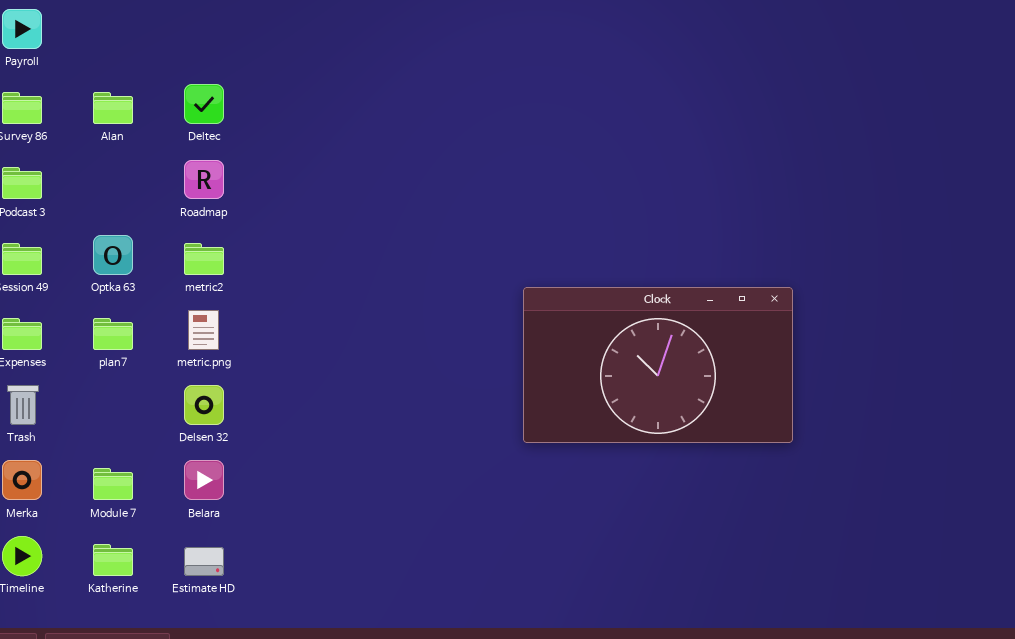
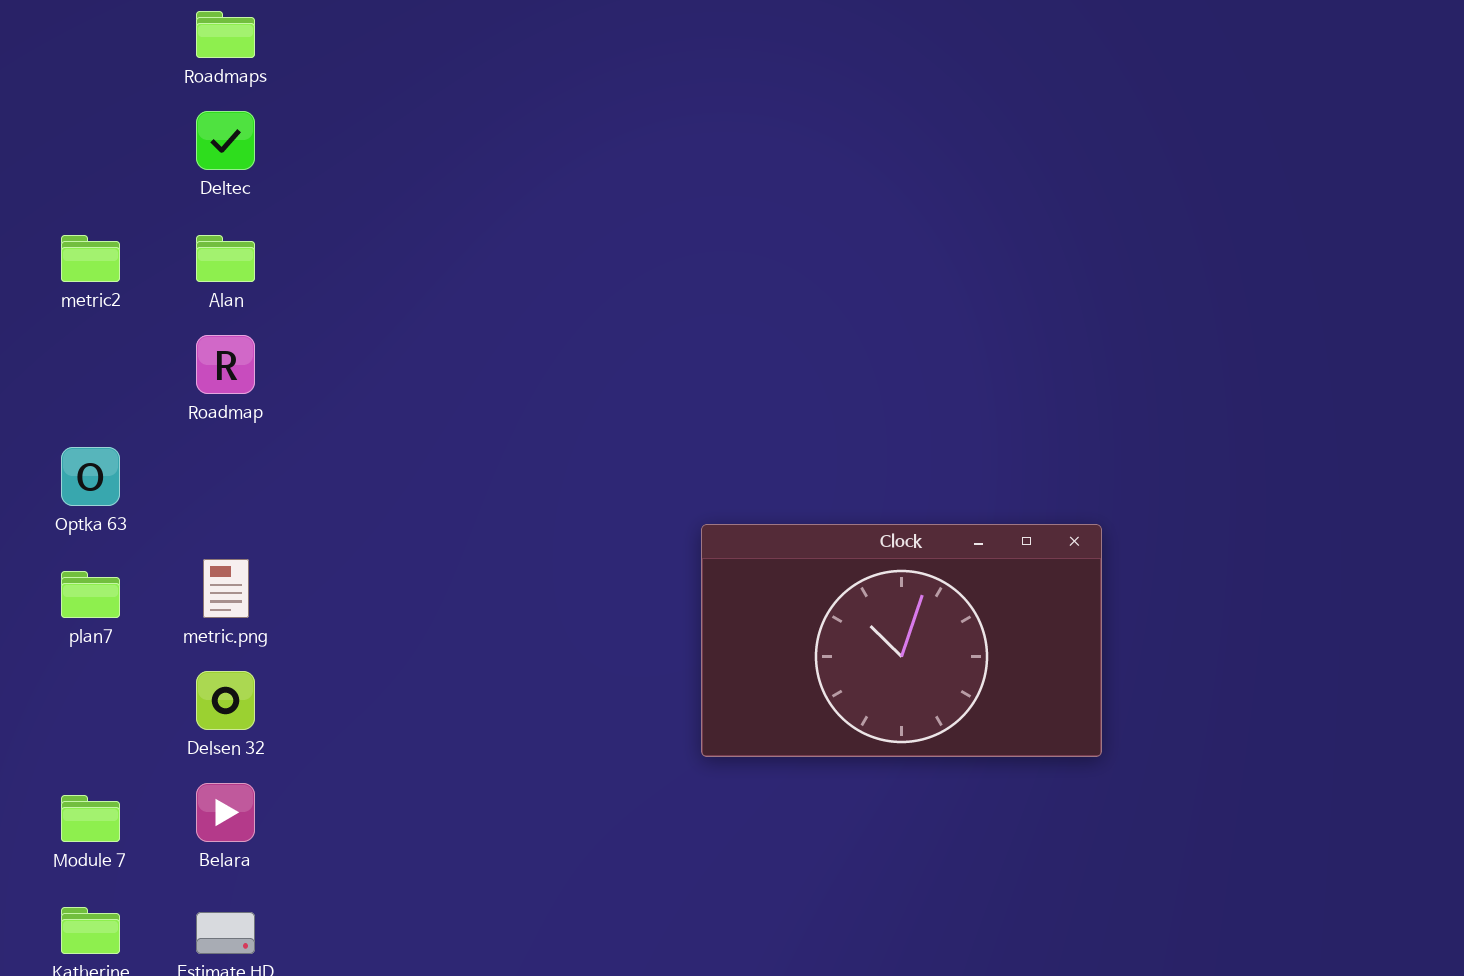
Deltec: [184,84,224,124] -> [196,111,255,170], moved
Alan: [93,92,133,124] -> [196,235,255,282], moved
metric2: [184,243,224,275] -> [61,235,120,282], moved

